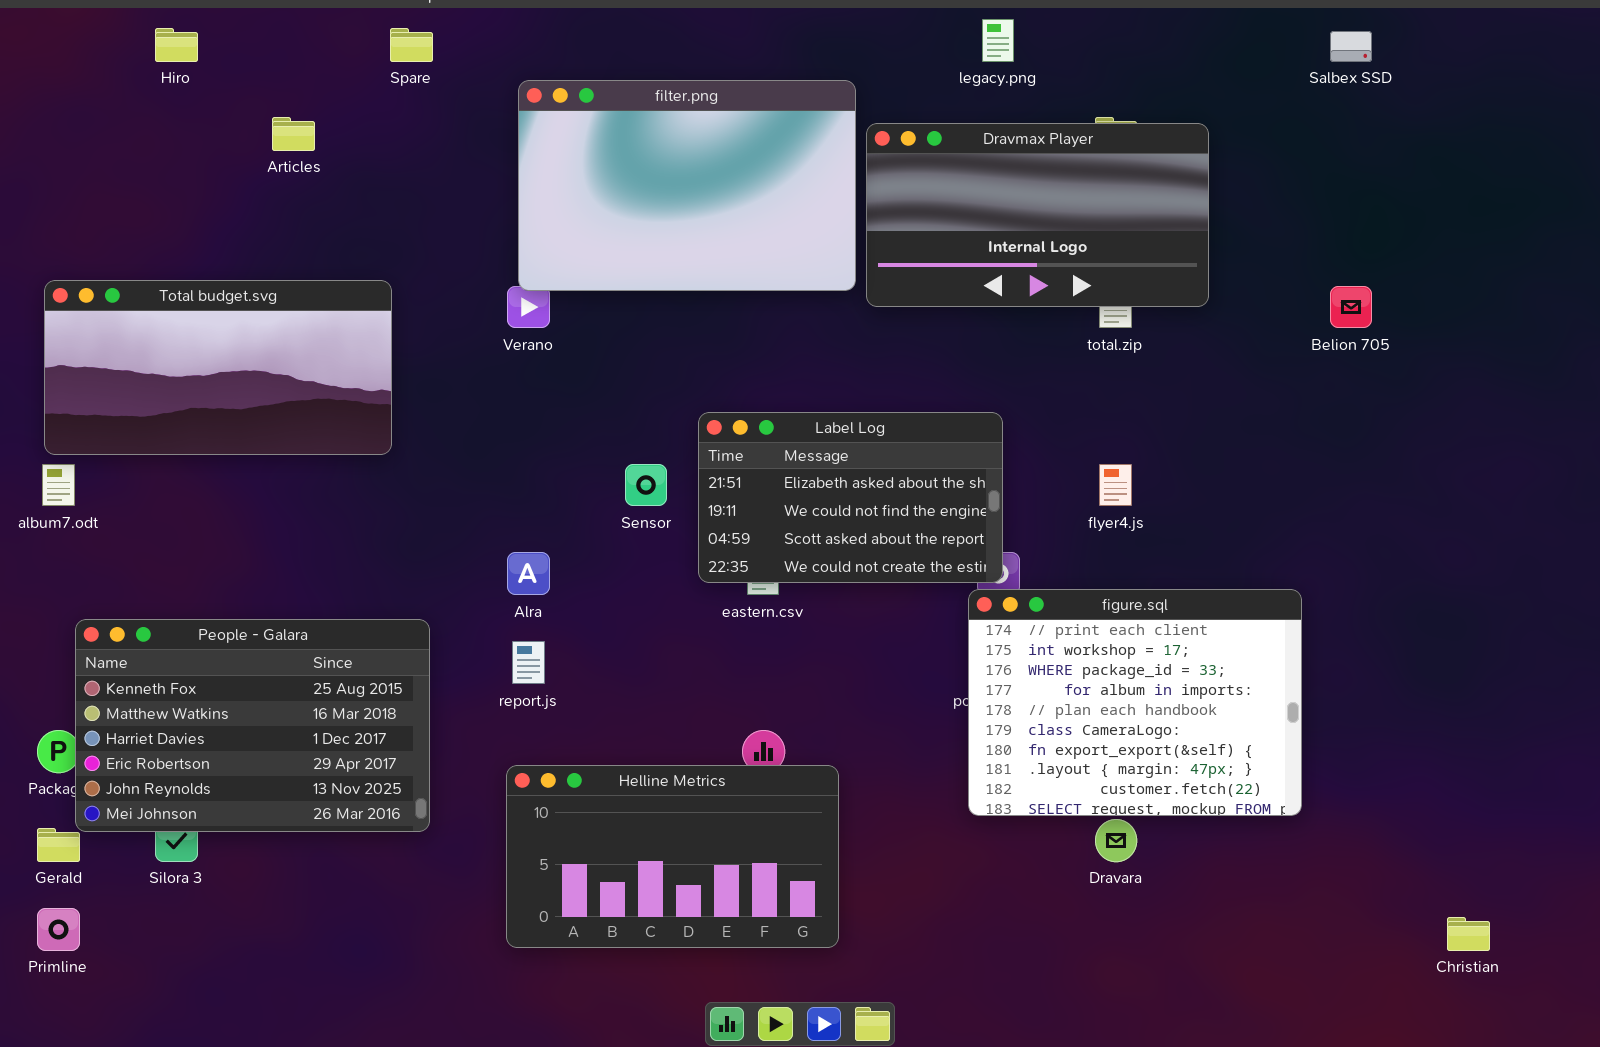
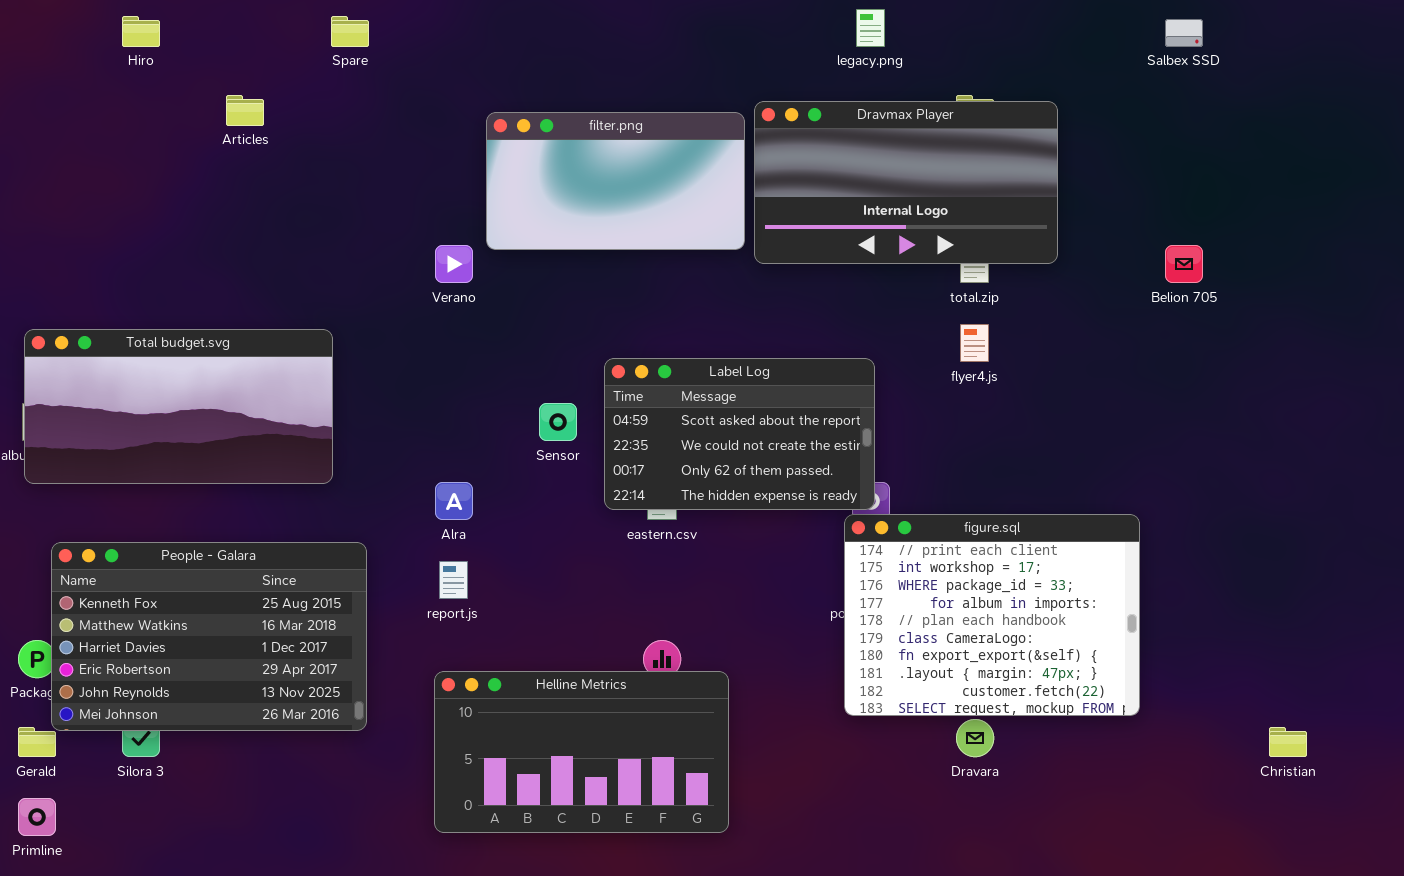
filter.png: [518,80,856,291] -> [486,112,745,250], resized
Total budget.svg: [44,280,392,455] -> [24,329,333,484], moved
Label Log: [698,412,1003,583] -> [604,358,875,510], scrolled down 2 rows
flyer4.js: [1099,464,1132,506] -> [960,324,989,362], moved
Christian: [1447,917,1490,951] -> [1269,727,1307,757], moved

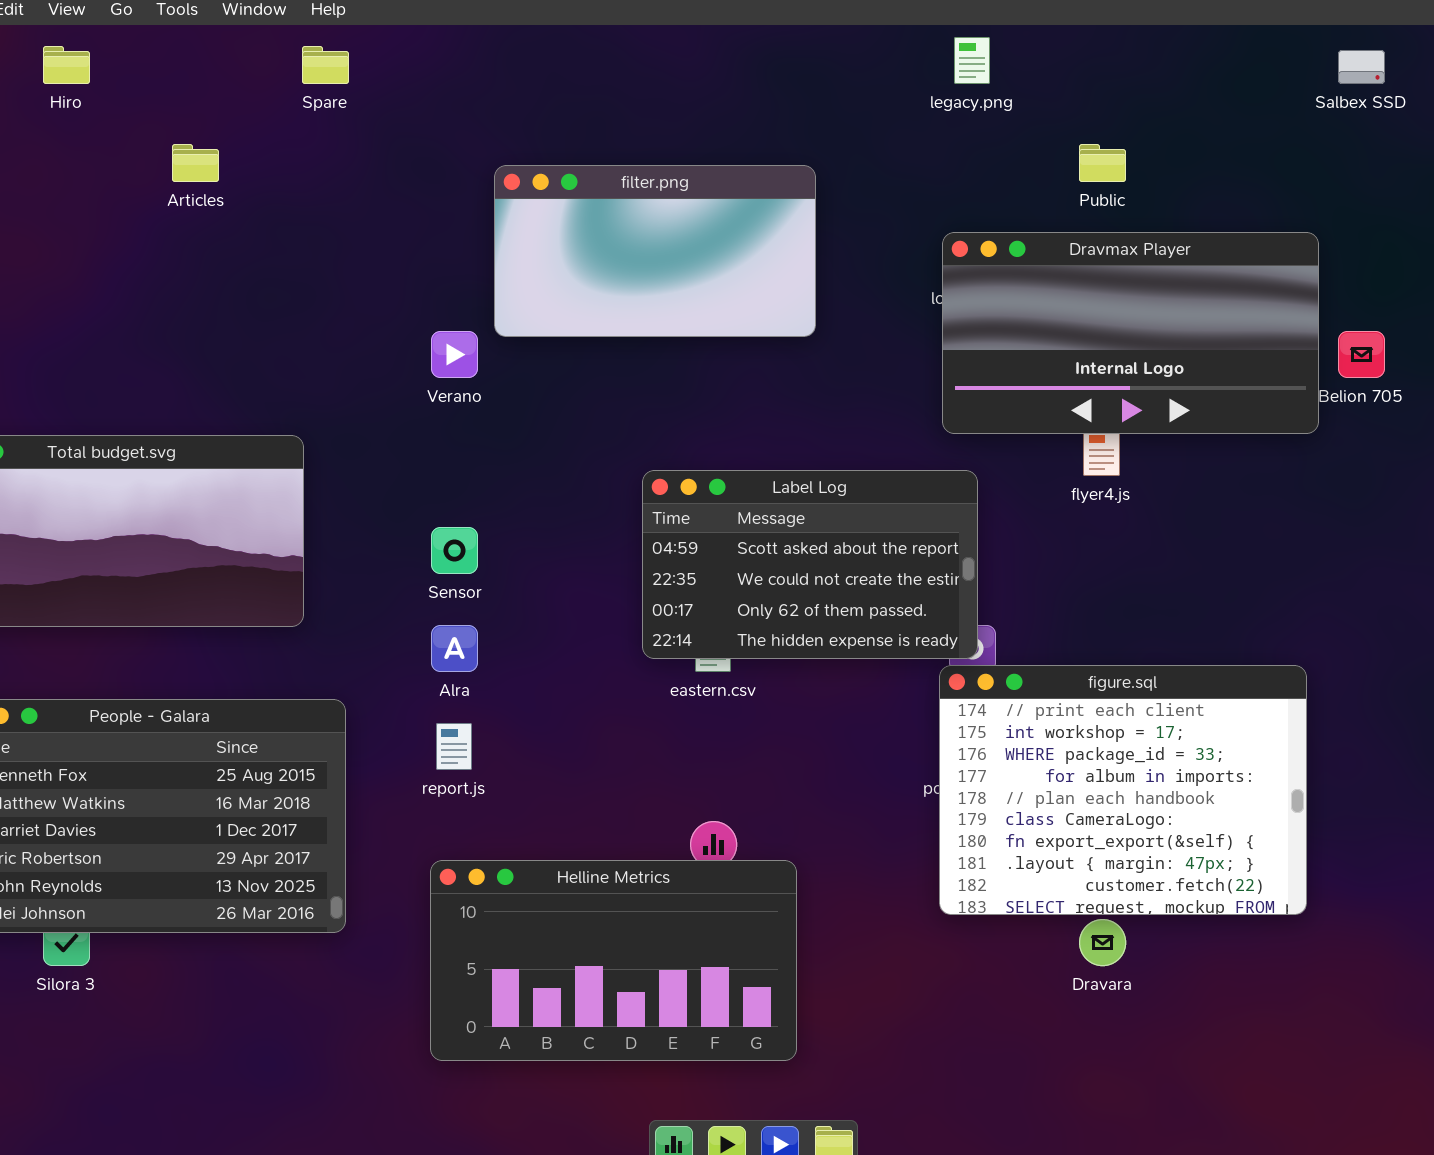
Dravmax Player: [754,101,1058,264] -> [942,232,1319,434], moved
Sensor: [539,403,577,441] -> [431,527,478,574], moved

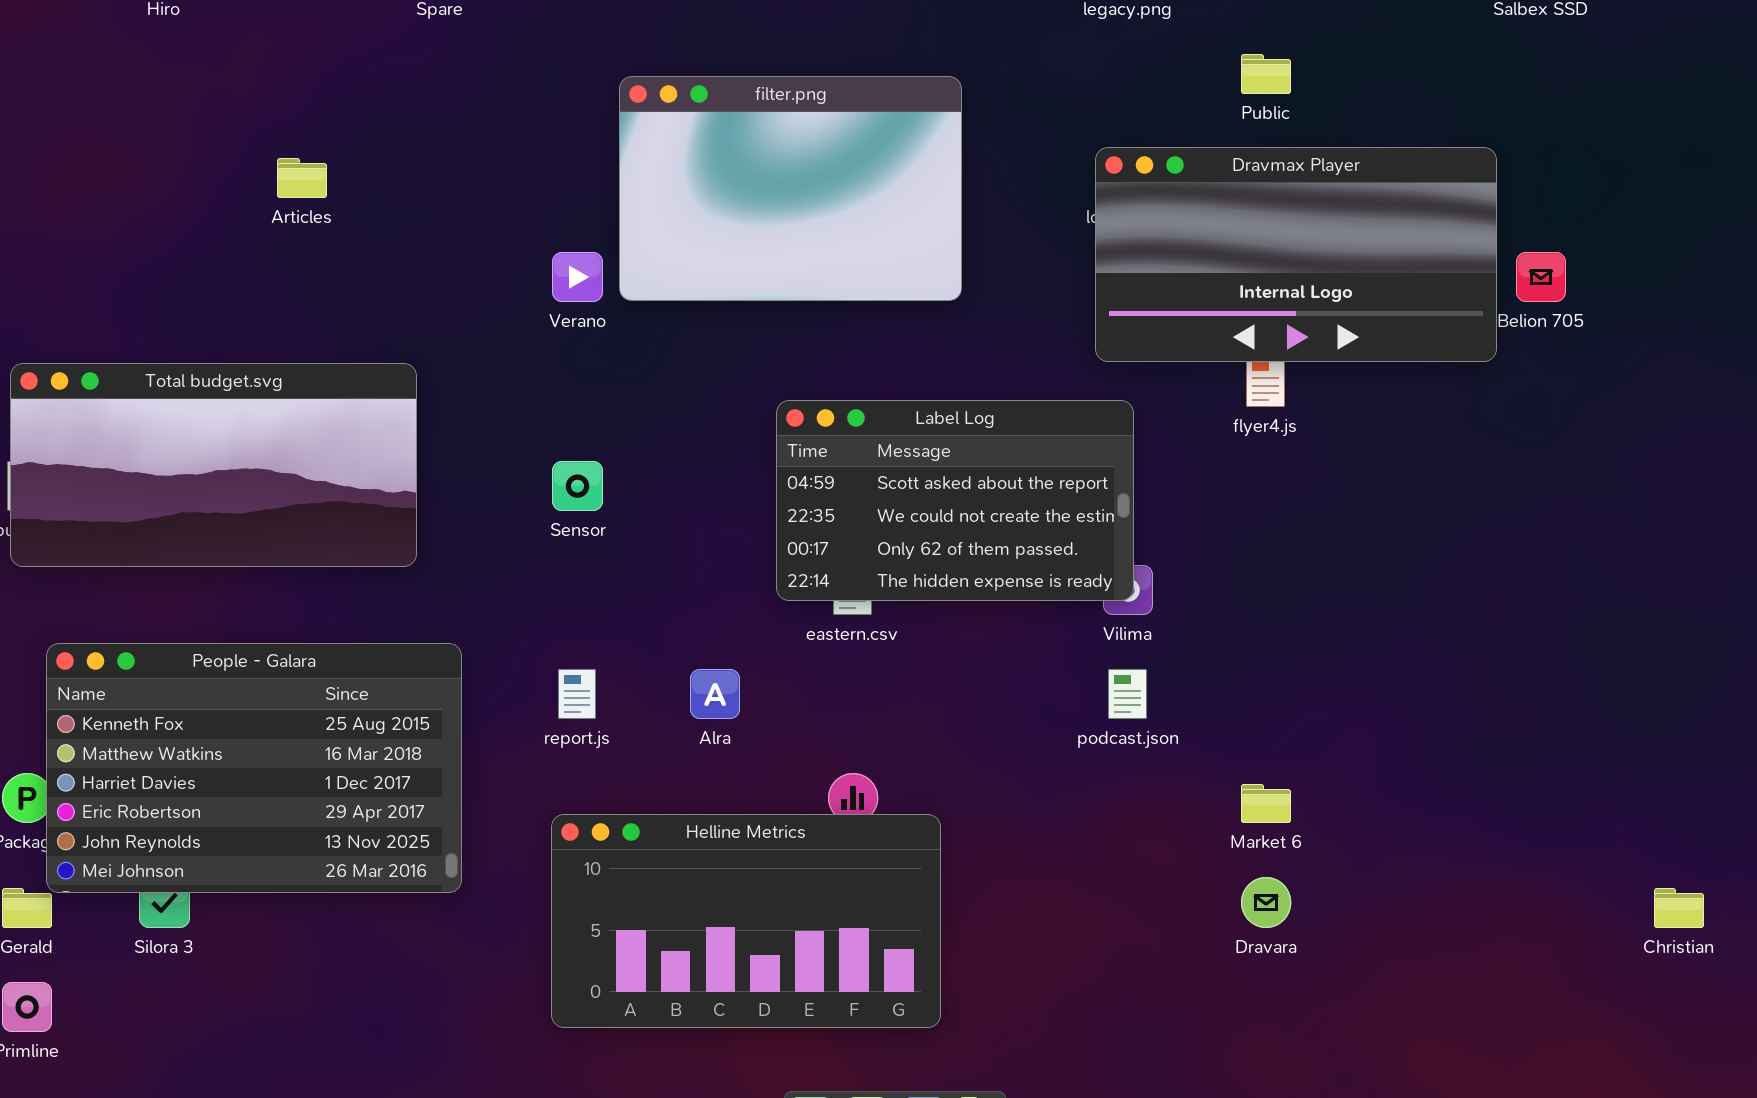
Articles: [172,144,219,182] -> [277,158,327,198], moved
filter.png: [494,165,816,337] -> [619,76,962,301], resized
Alra: [431,625,478,672] -> [690,669,740,719], moved
figure.sql: [939,665,1307,915] -> none, closed

